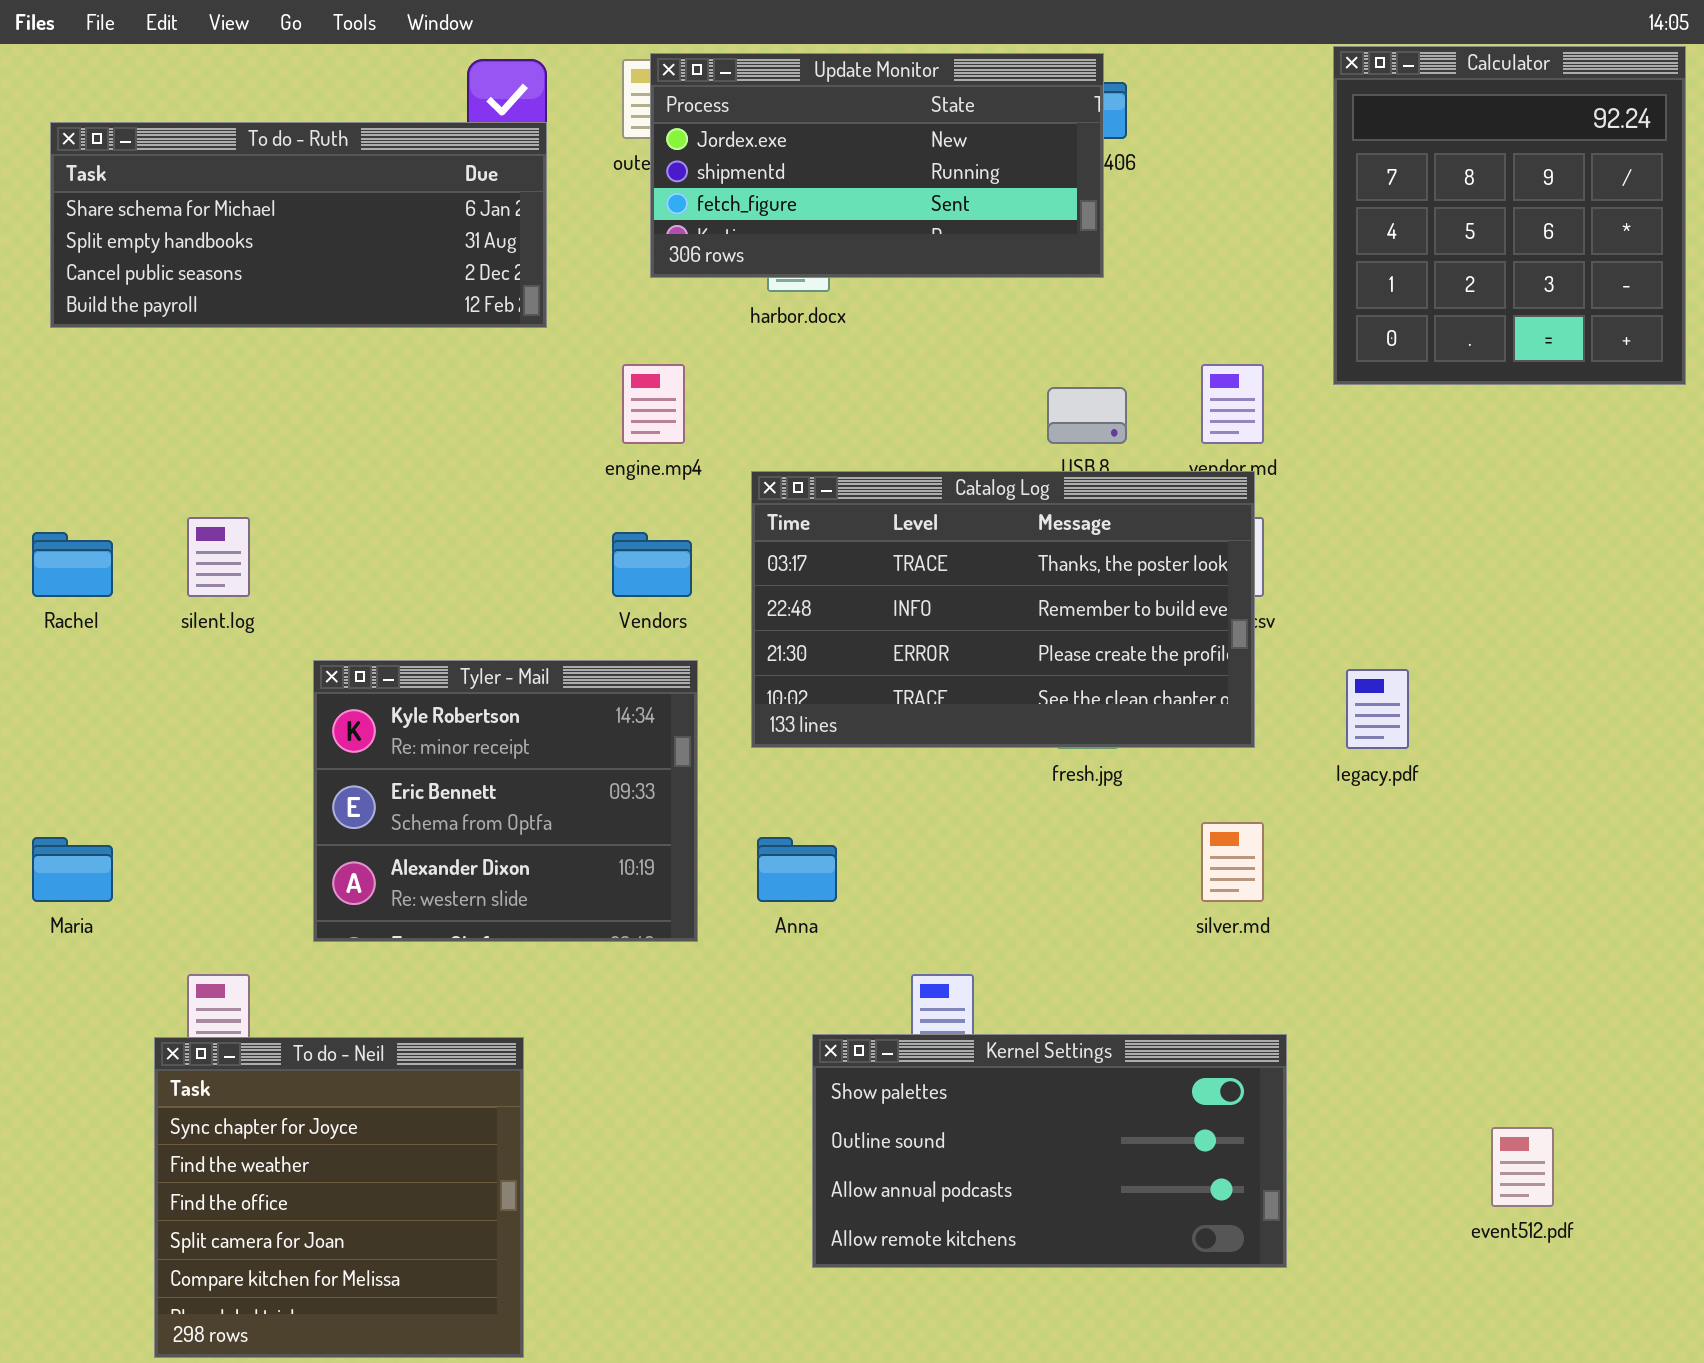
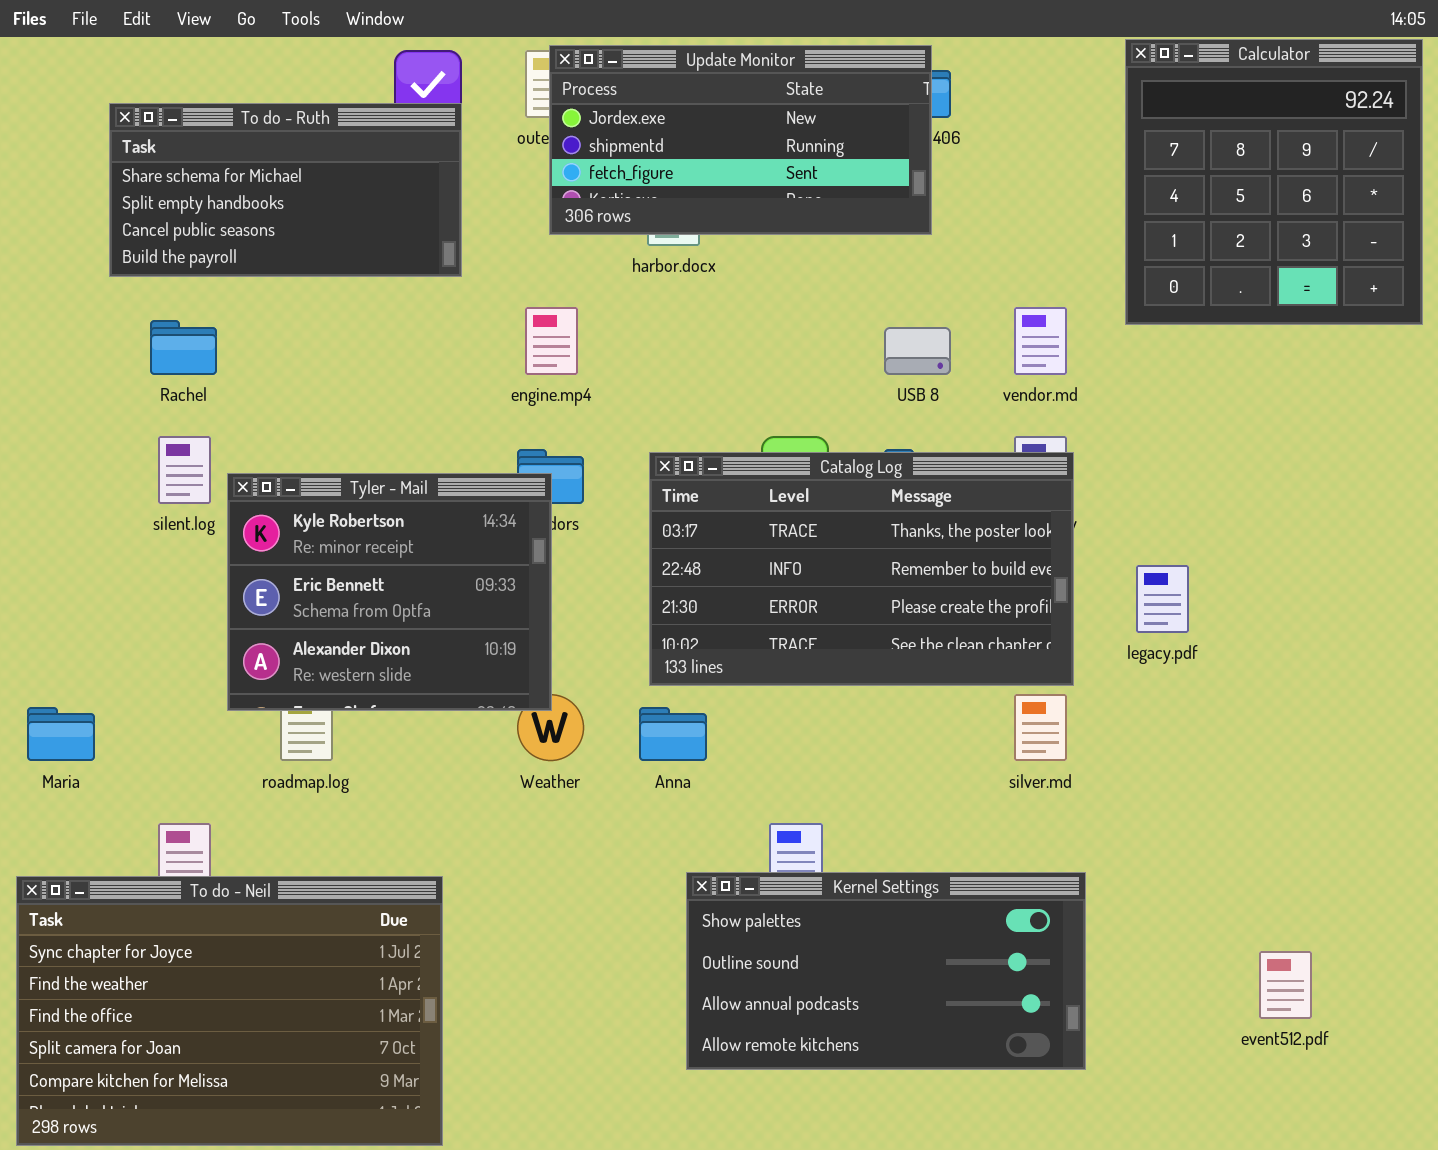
To do - Ruth: [50,122,547,328] -> [109,103,462,277], resized
Catalog Log: [751,471,1255,748] -> [649,452,1074,686], moved
Rachel: [32,532,113,597] -> [150,320,217,375], moved
Tyler - Mail: [313,660,698,942] -> [227,473,552,711], moved
To do - Neil: [154,1037,524,1358] -> [16,876,443,1146], resized

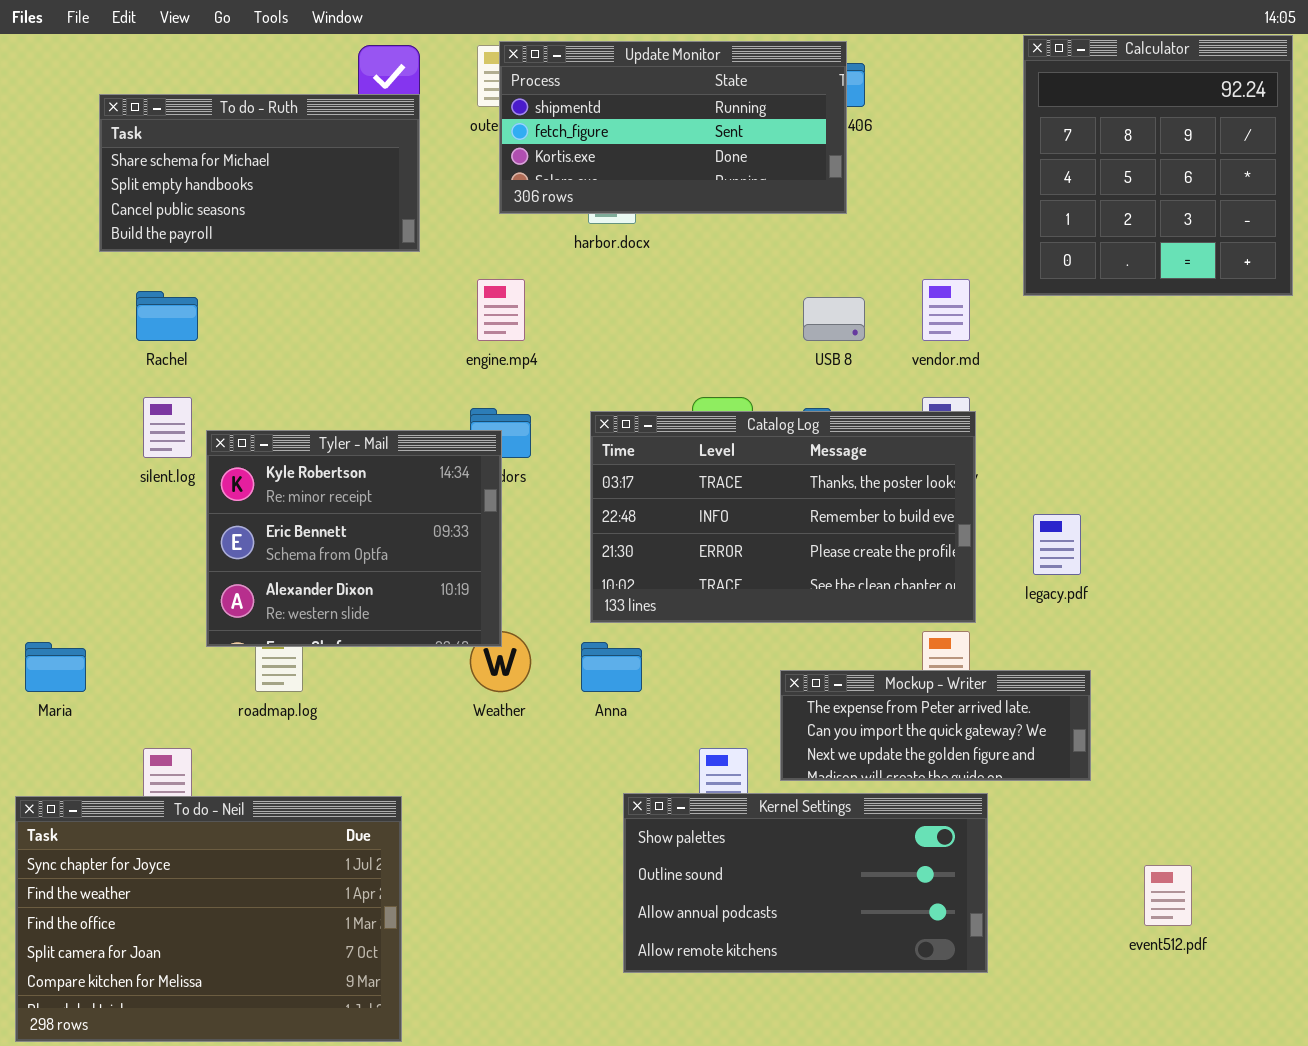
Update Monitor: [549,45,932,235] -> [499,41,847,214], scrolled down 1 row
Mockup - Writer: none -> [780,670,1091,781], opened

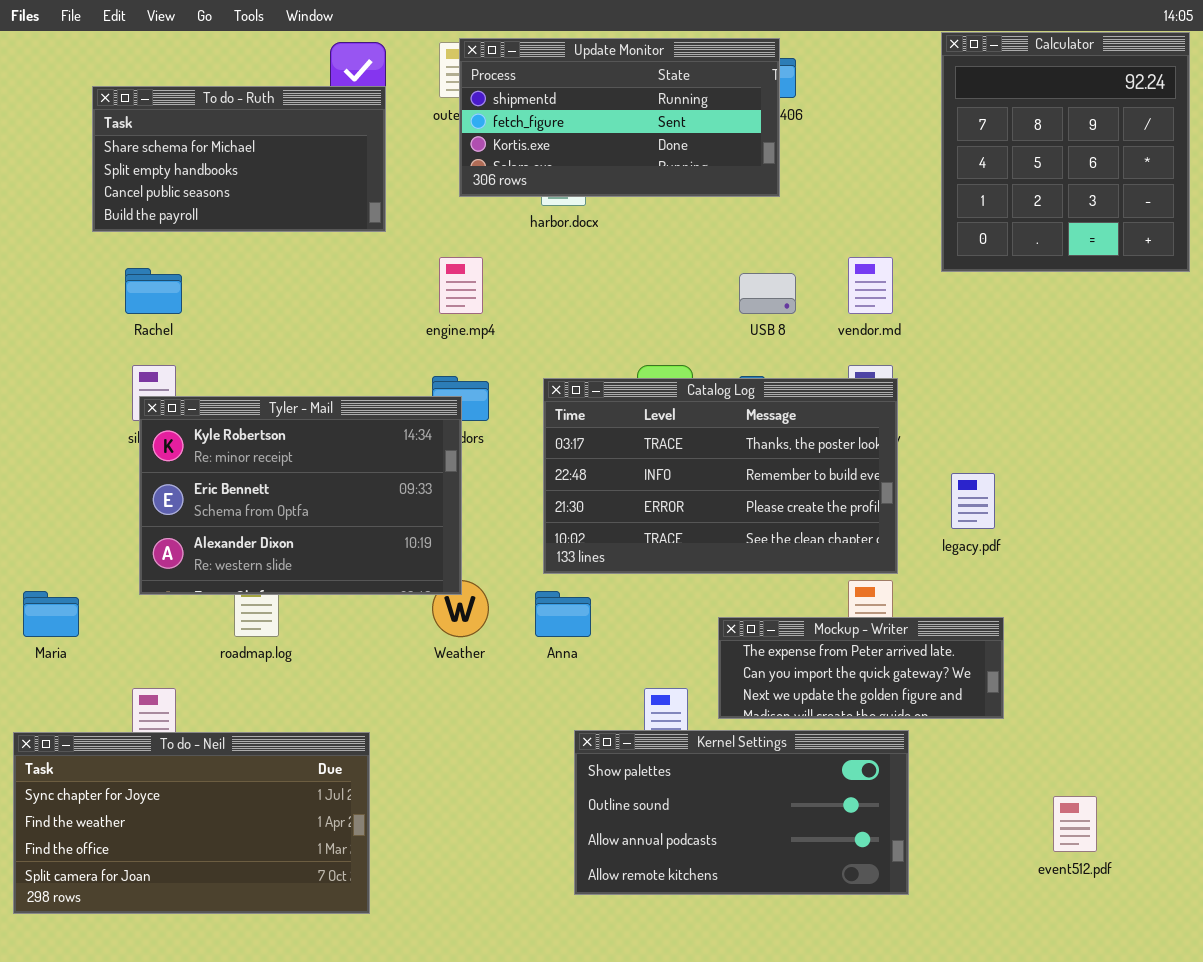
Tyler - Mail: [206,430,502,647] -> [139,396,462,595], resized
To do - Neil: [15,796,402,1042] -> [13,732,370,914], resized

